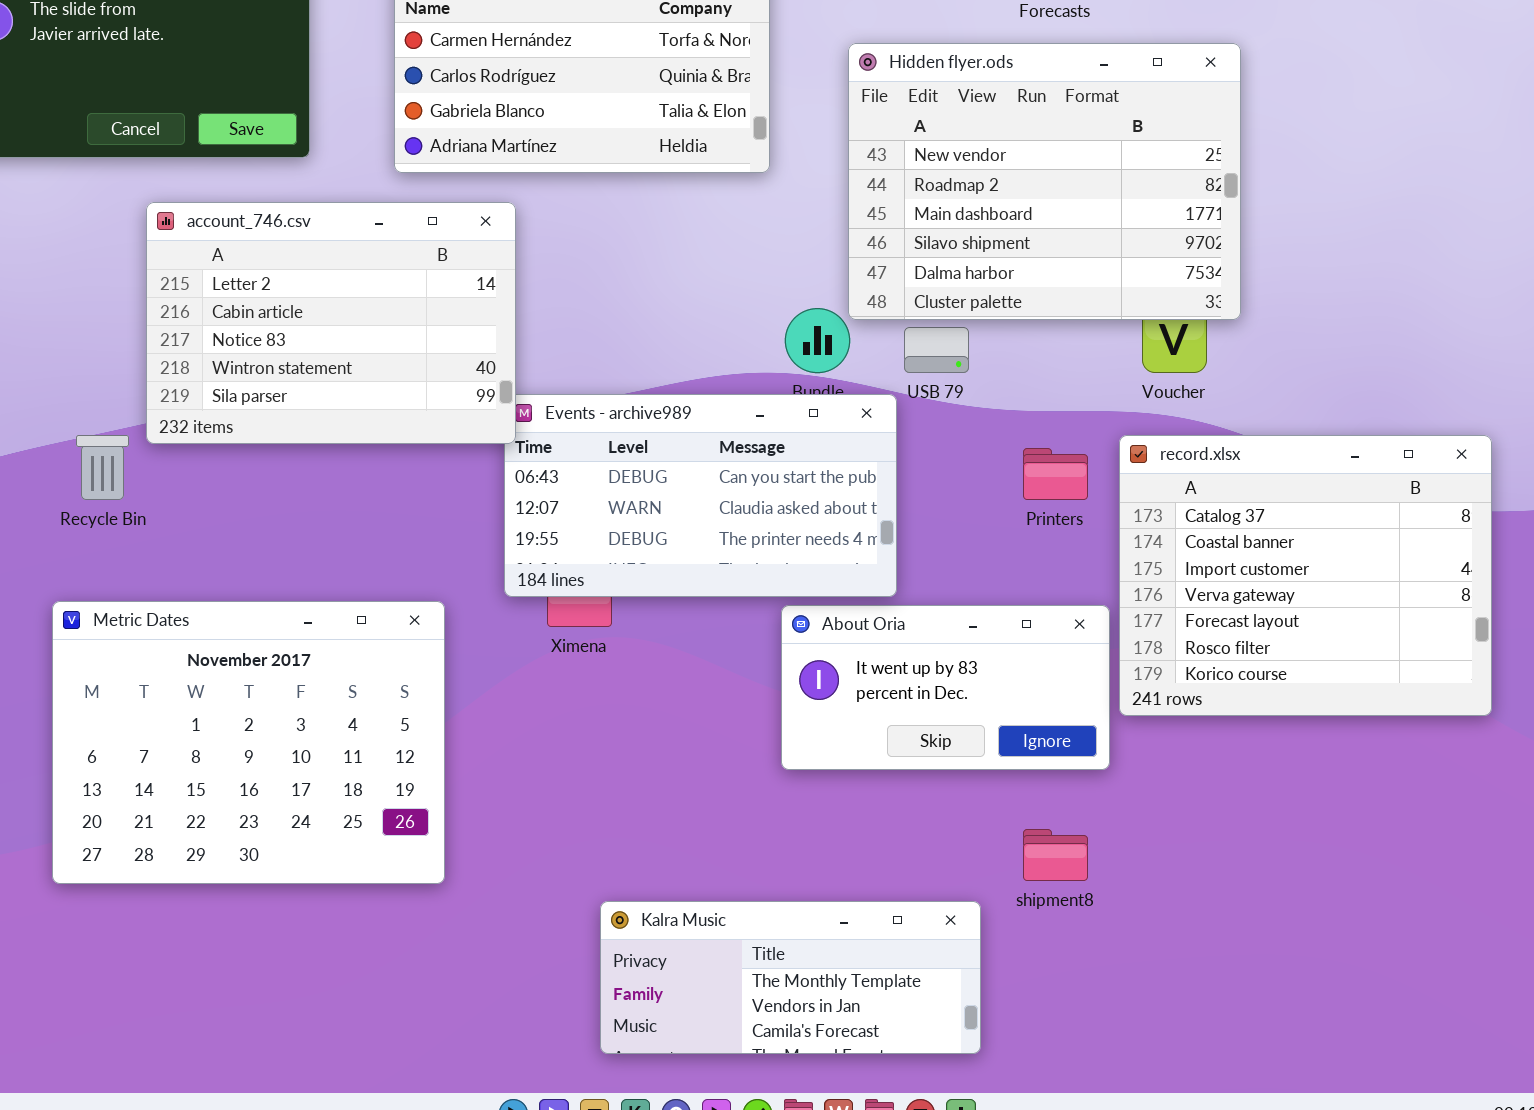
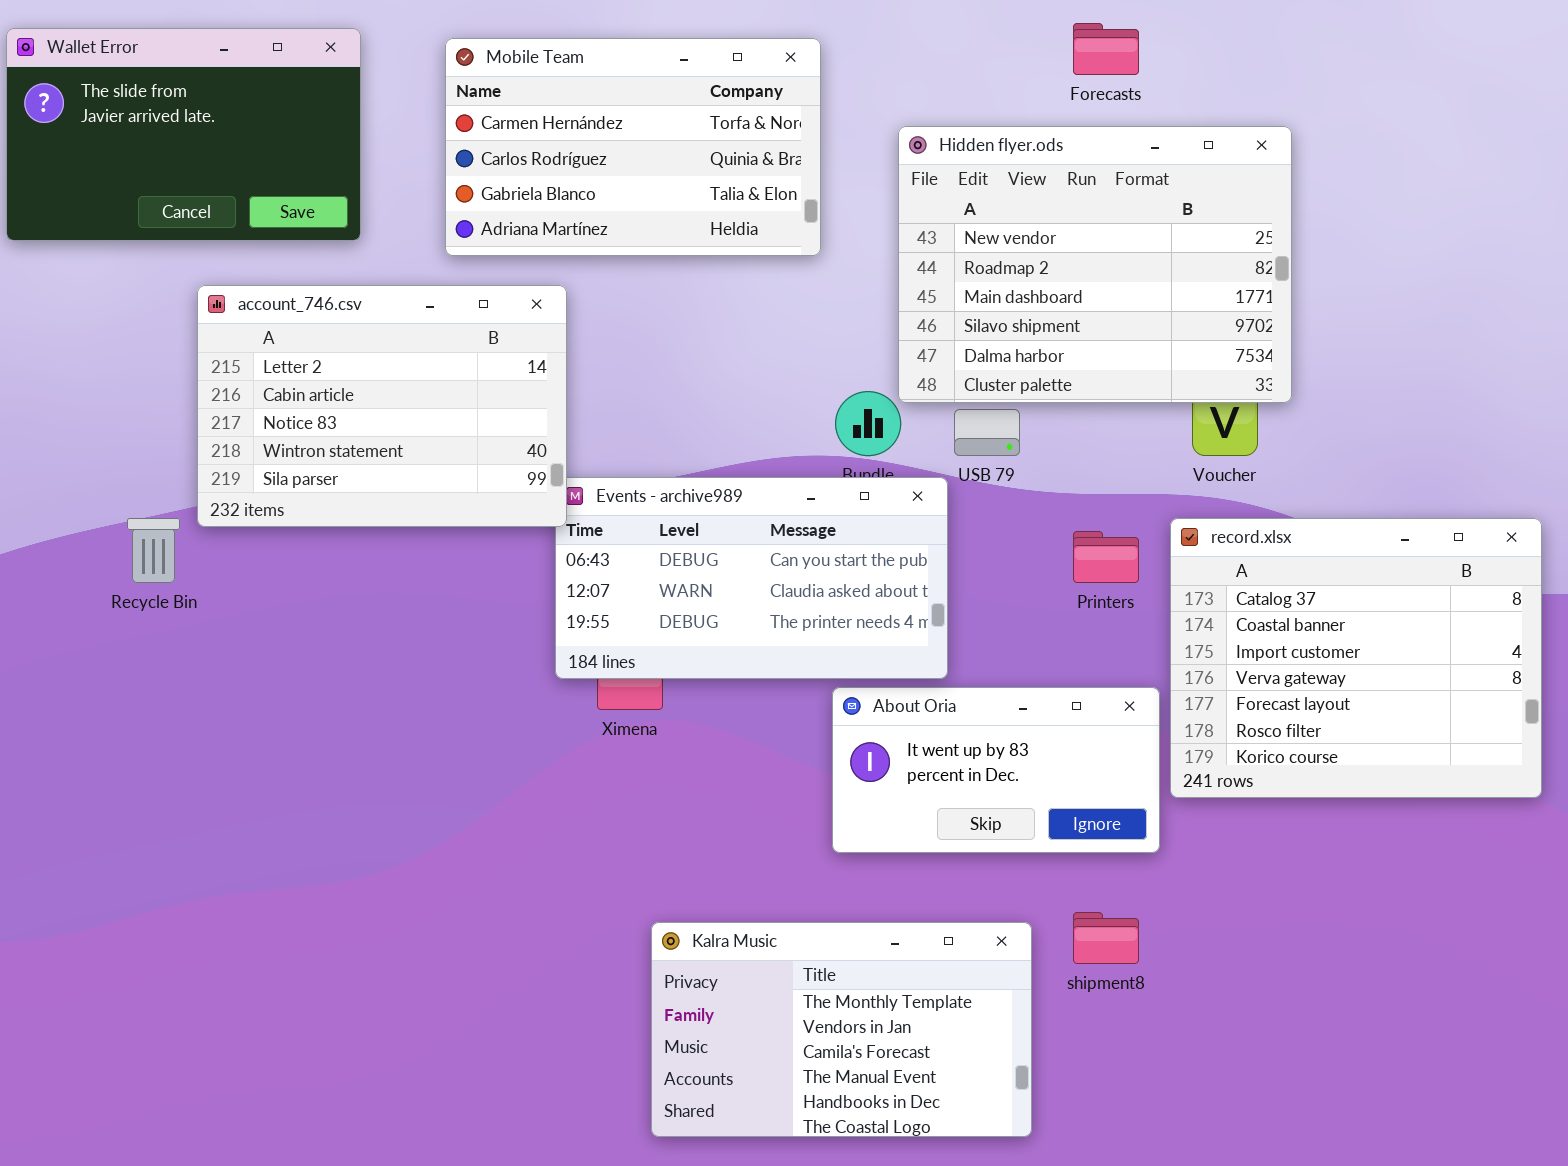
Metric Dates: [52,601,445,884] -> none, closed
Kalra Music: [600,901,981,1054] -> [651,922,1032,1137], resized

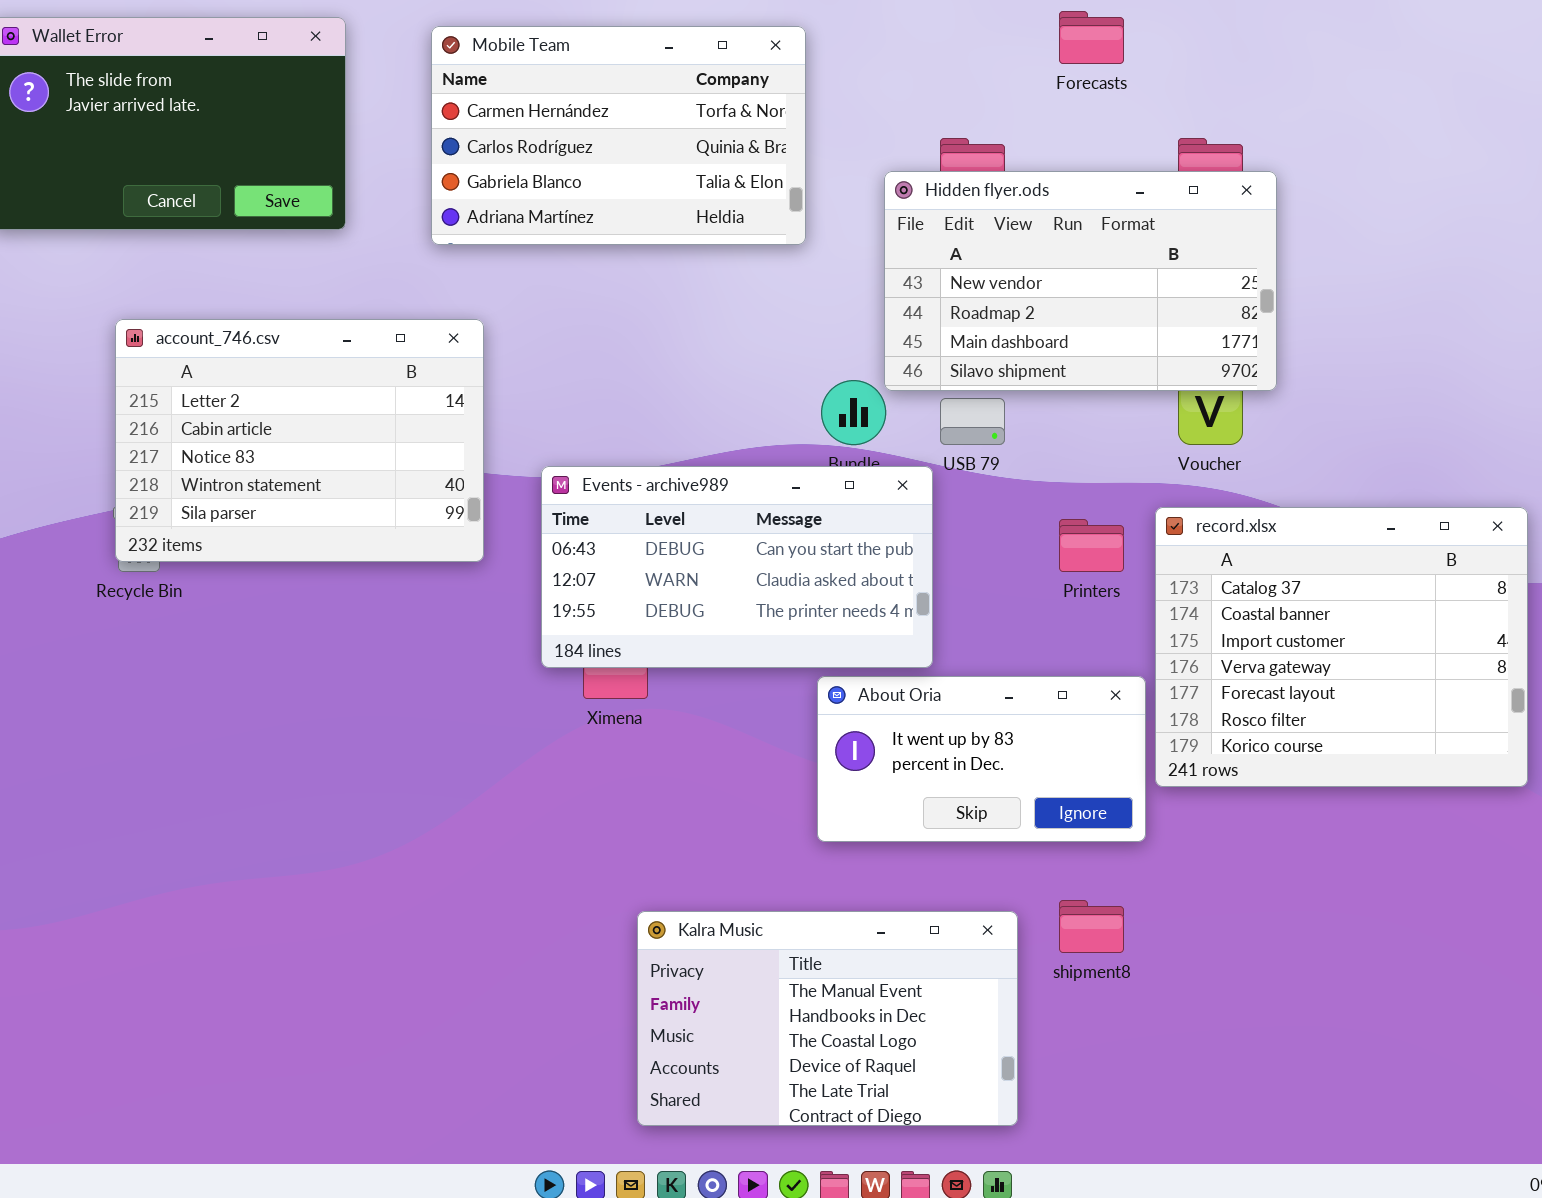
Hidden flyer.ods: [898,126,1292,403] -> [884,171,1277,391], resized
account_746.csv: [197,285,567,527] -> [115,319,484,562], moved
Kalra Music: [651,922,1032,1137] -> [637,911,1018,1126], scrolled down 3 rows

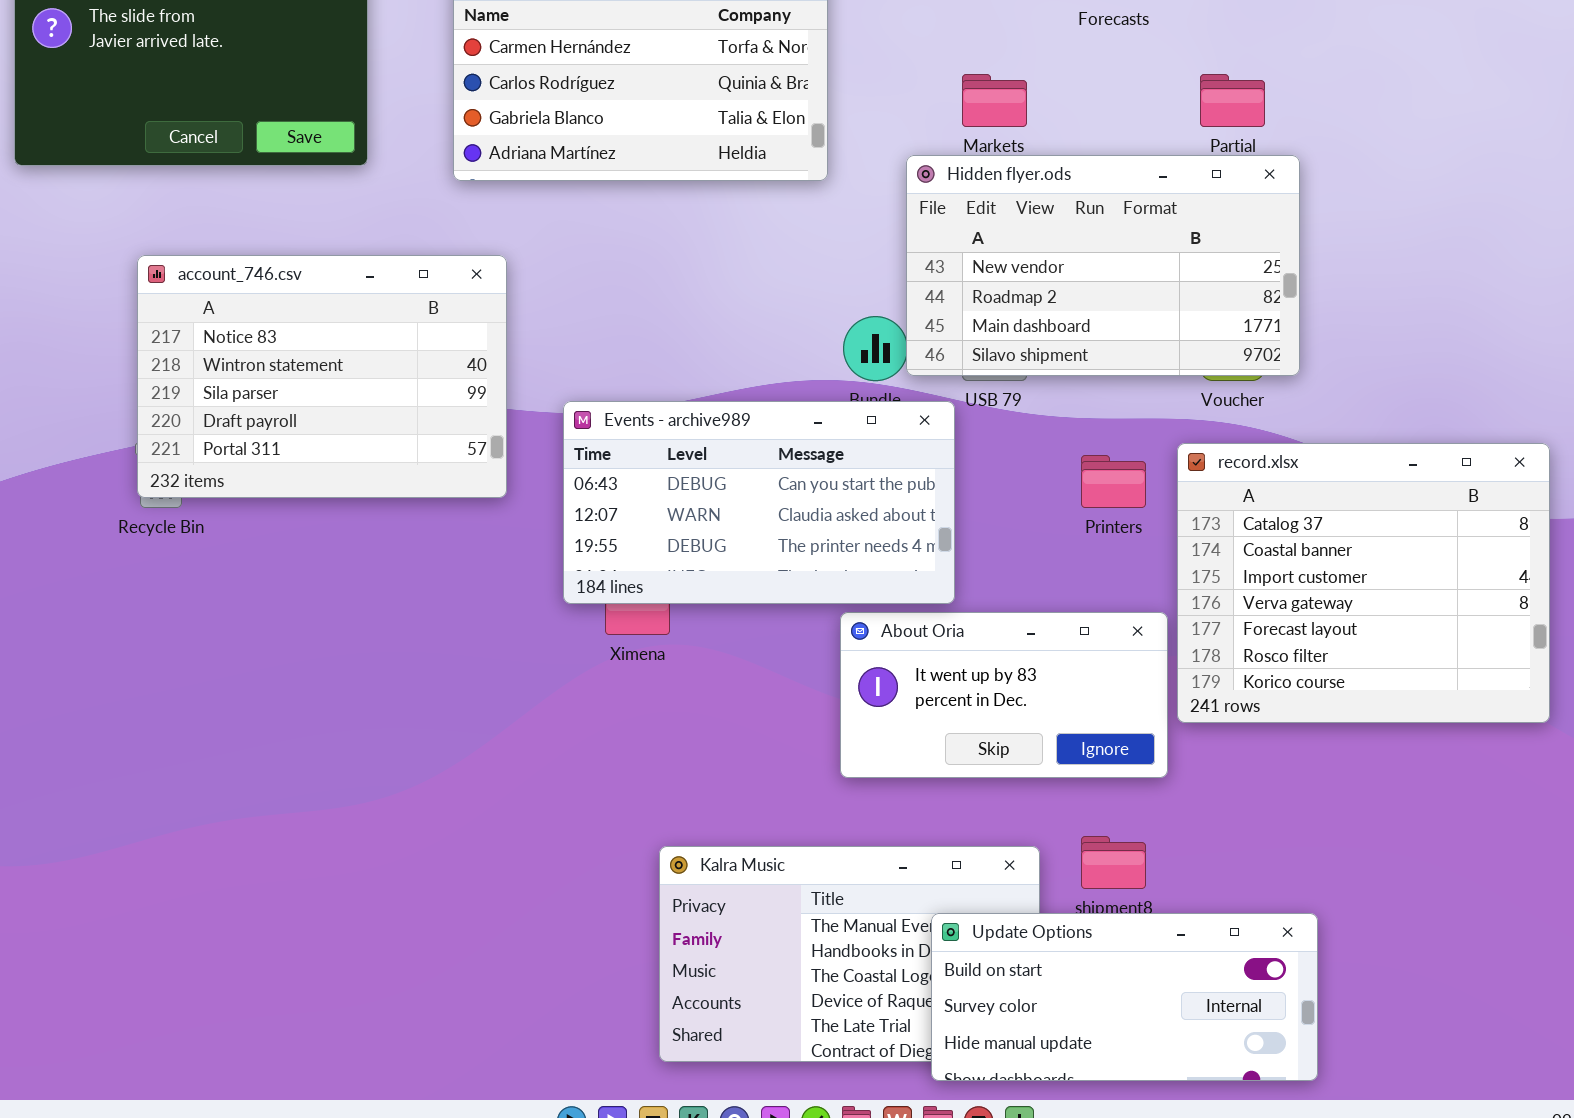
Hidden flyer.ods: [884,171,1277,391] -> [906,155,1300,376], moved
account_746.csv: [115,319,484,562] -> [137,255,507,498], scrolled down 2 rows
Update Options: none -> [931,913,1318,1081], opened

